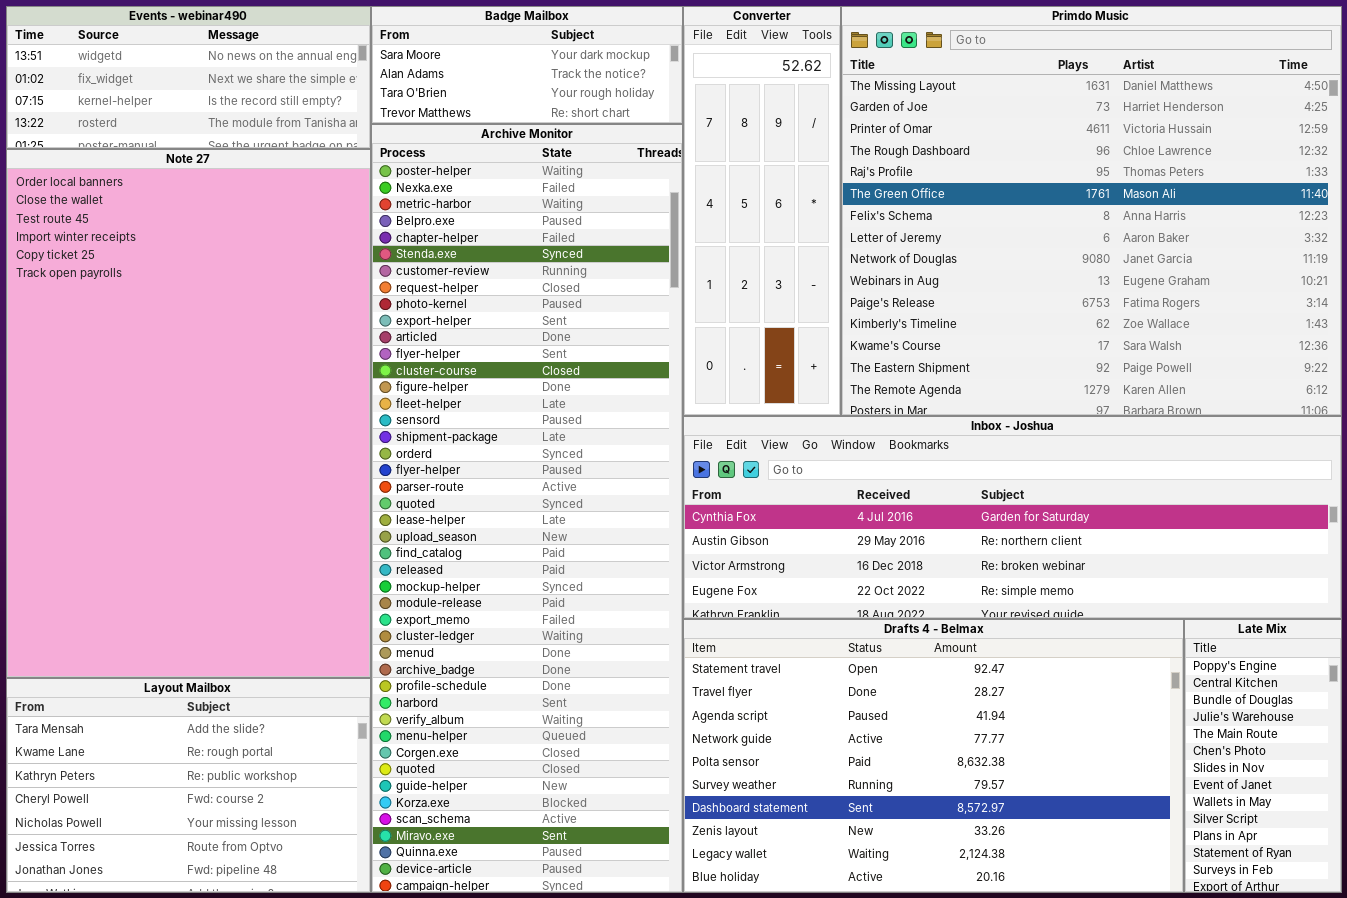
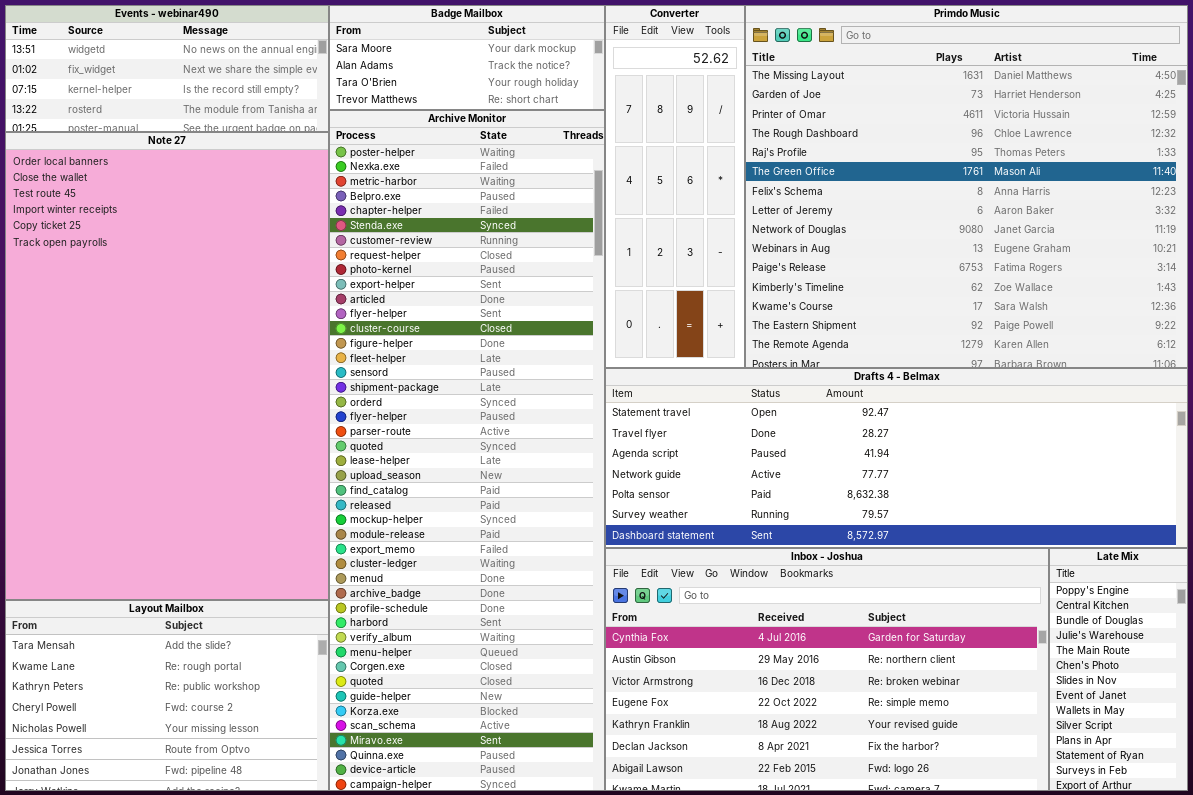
Inbox - Joshua: [683,416,1342,619] -> [605,548,1049,791], moved, resized
Drafts 4 - Belmax: [683,619,1184,893] -> [605,368,1188,548], moved, resized

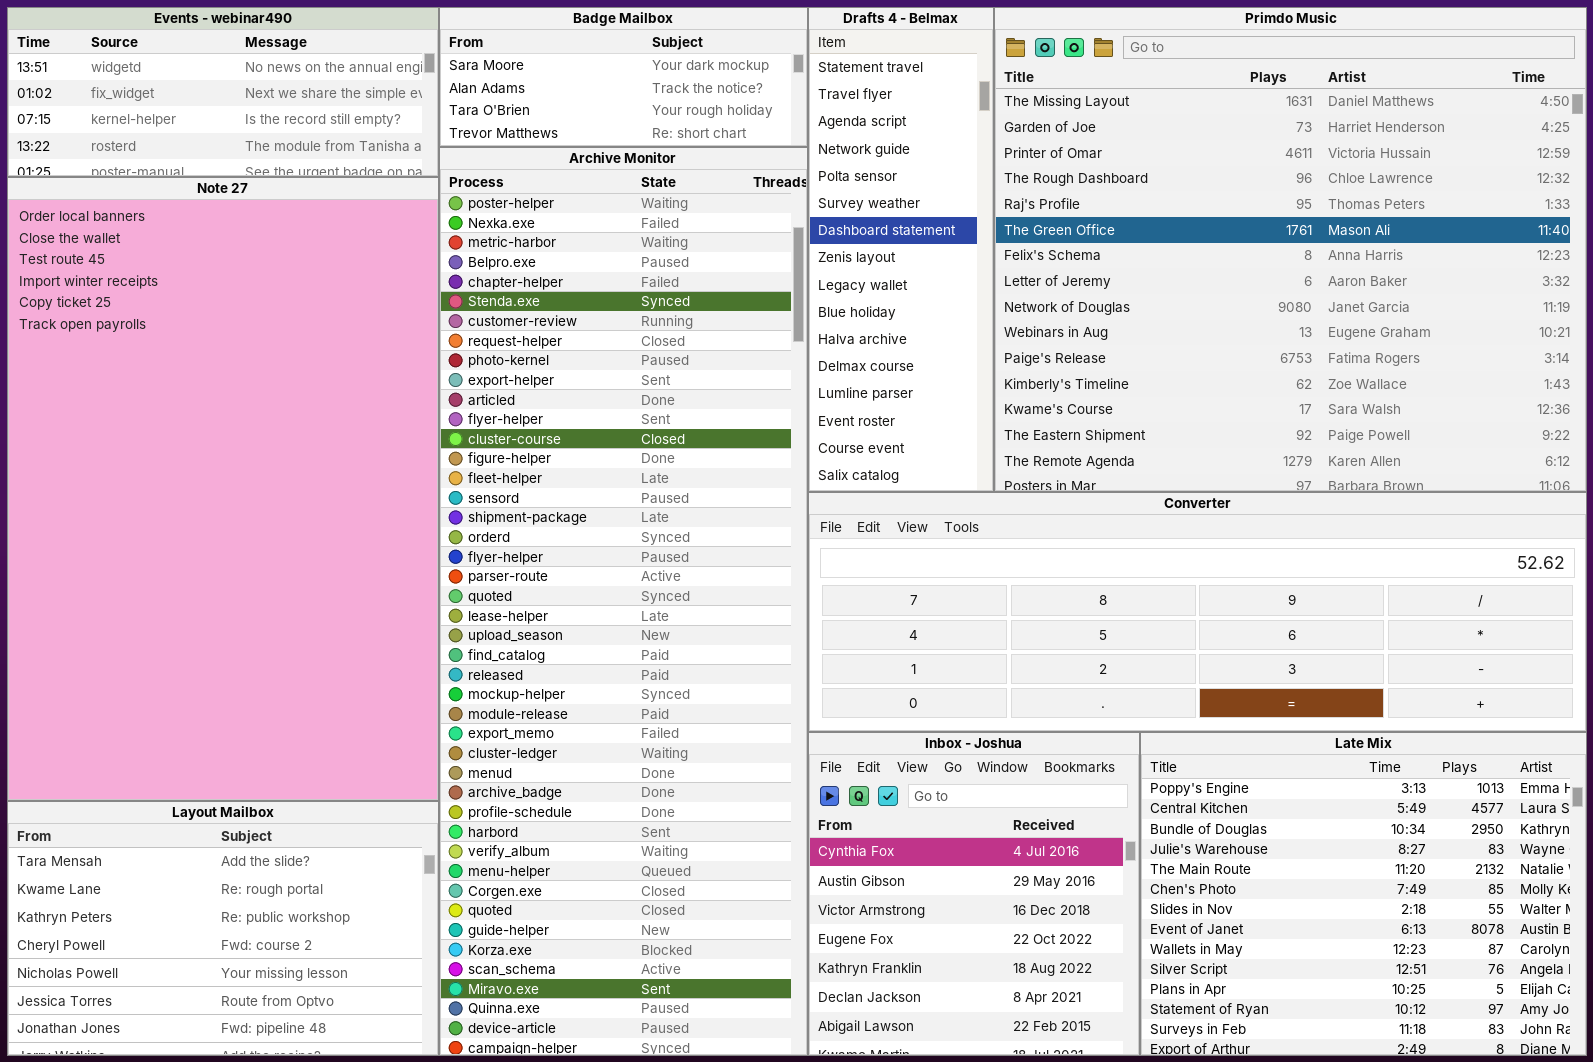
Converter: [605,5,745,368] -> [808,492,1587,732], moved, resized
Drafts 4 - Belmax: [605,368,1188,548] -> [808,7,994,492], moved, resized
Inbox - Joshua: [605,548,1049,791] -> [808,732,1140,1056], resized
Late Mix: [1049,548,1188,791] -> [1140,732,1587,1056], resized

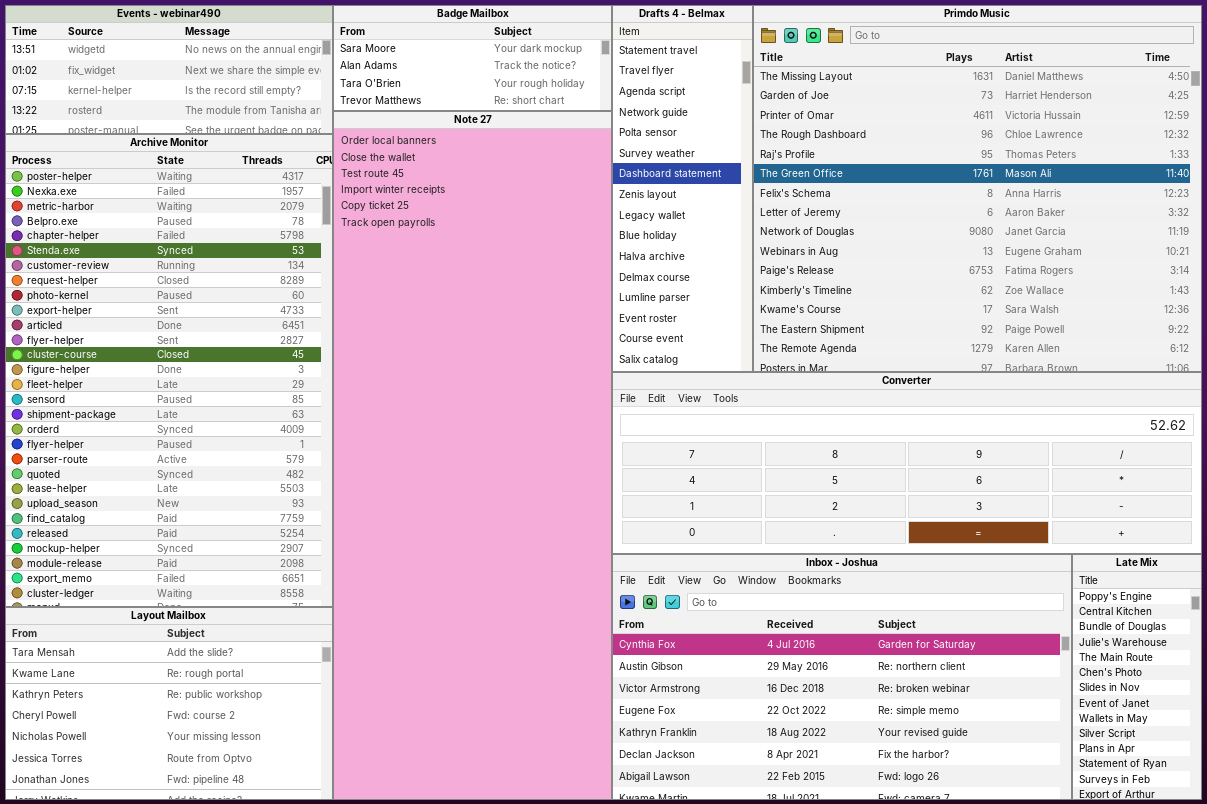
Archive Monitor: [439,147,808,1056] -> [5,134,333,607], moved, resized
Note 27: [7,177,439,801] -> [333,111,612,800], moved, resized
Inbox - Joshua: [808,732,1140,1056] -> [612,554,1072,800], resized
Late Mix: [1140,732,1587,1056] -> [1072,554,1202,800], resized

